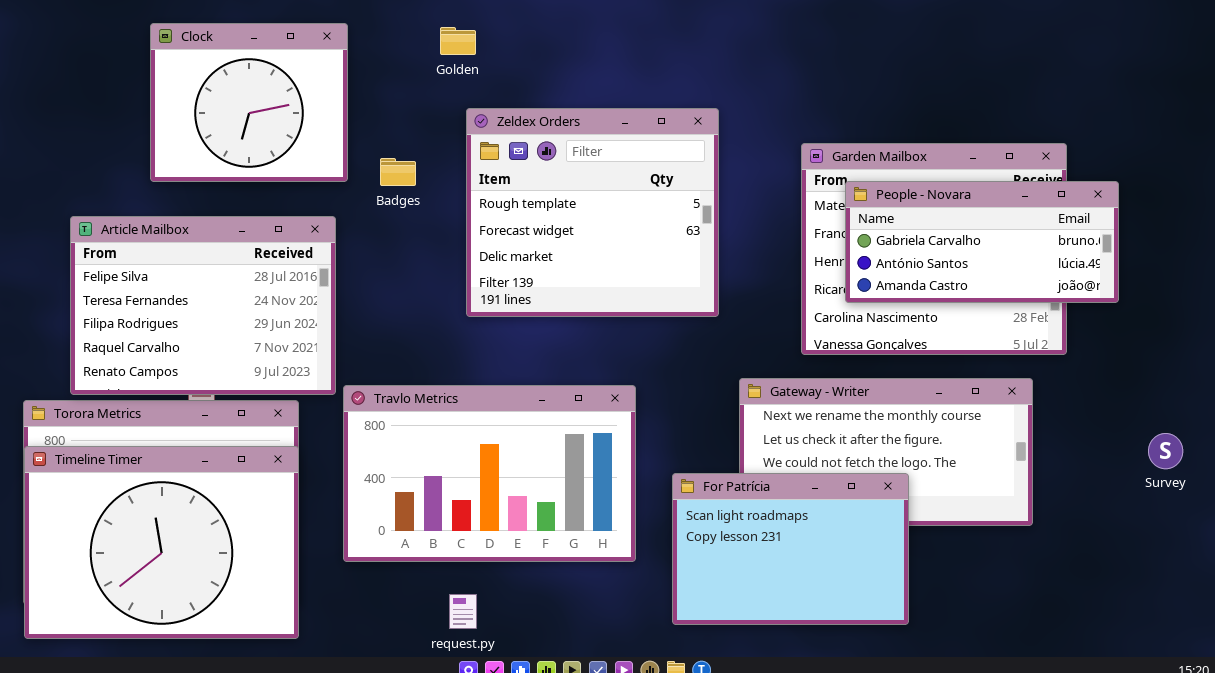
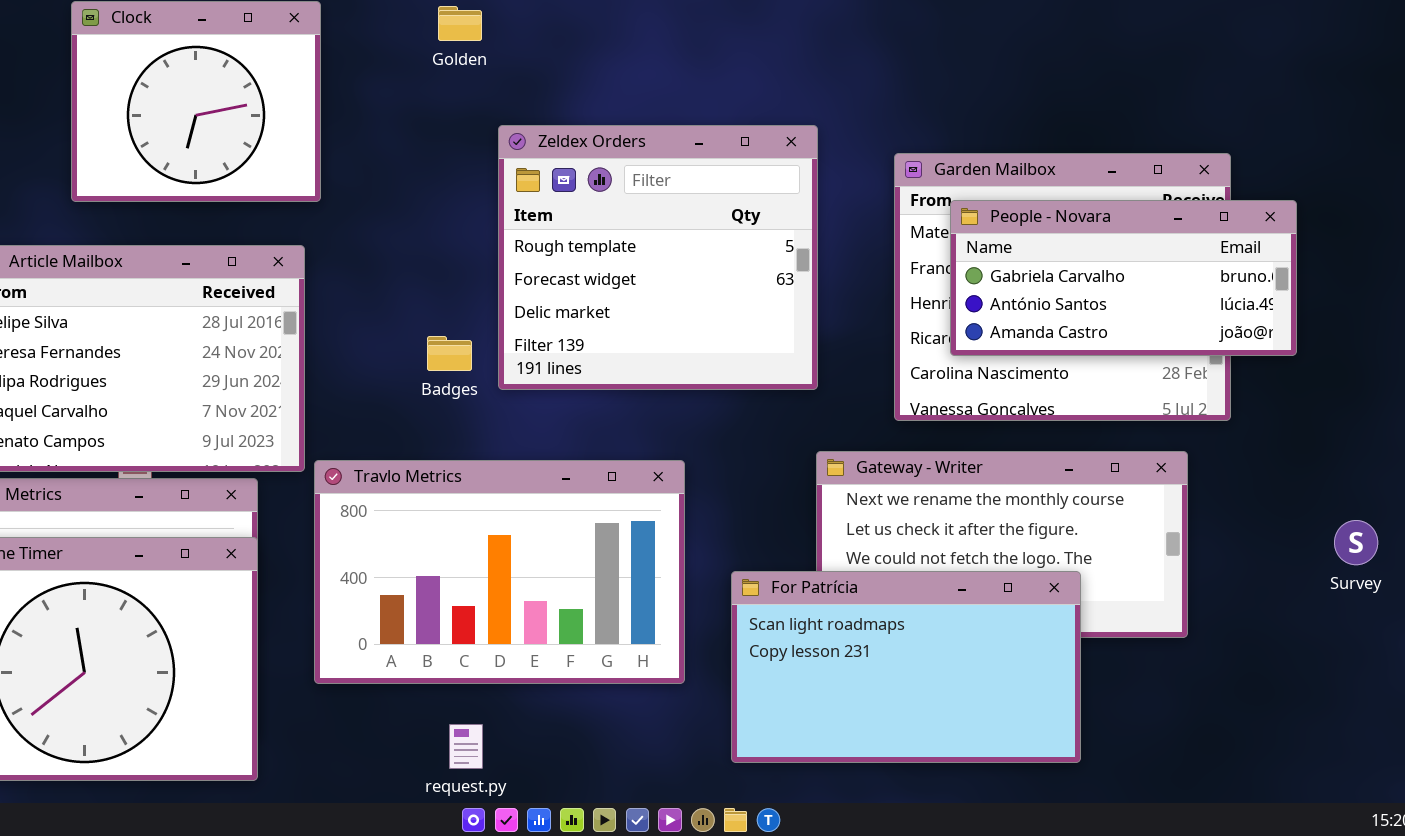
Zeldex Orders: [466,108,719,317] -> [498,125,818,390], moved
Badges: [380,158,416,186] -> [427,336,472,371], moved
For Patrícia: [672,473,909,625] -> [731,571,1081,763], resized

